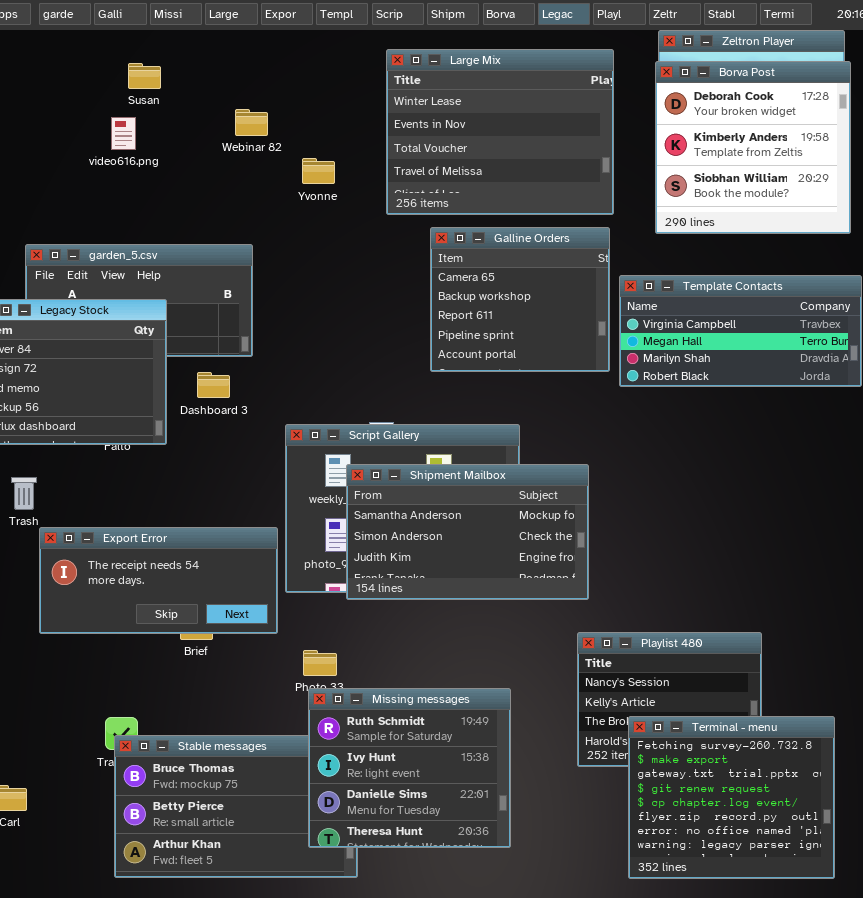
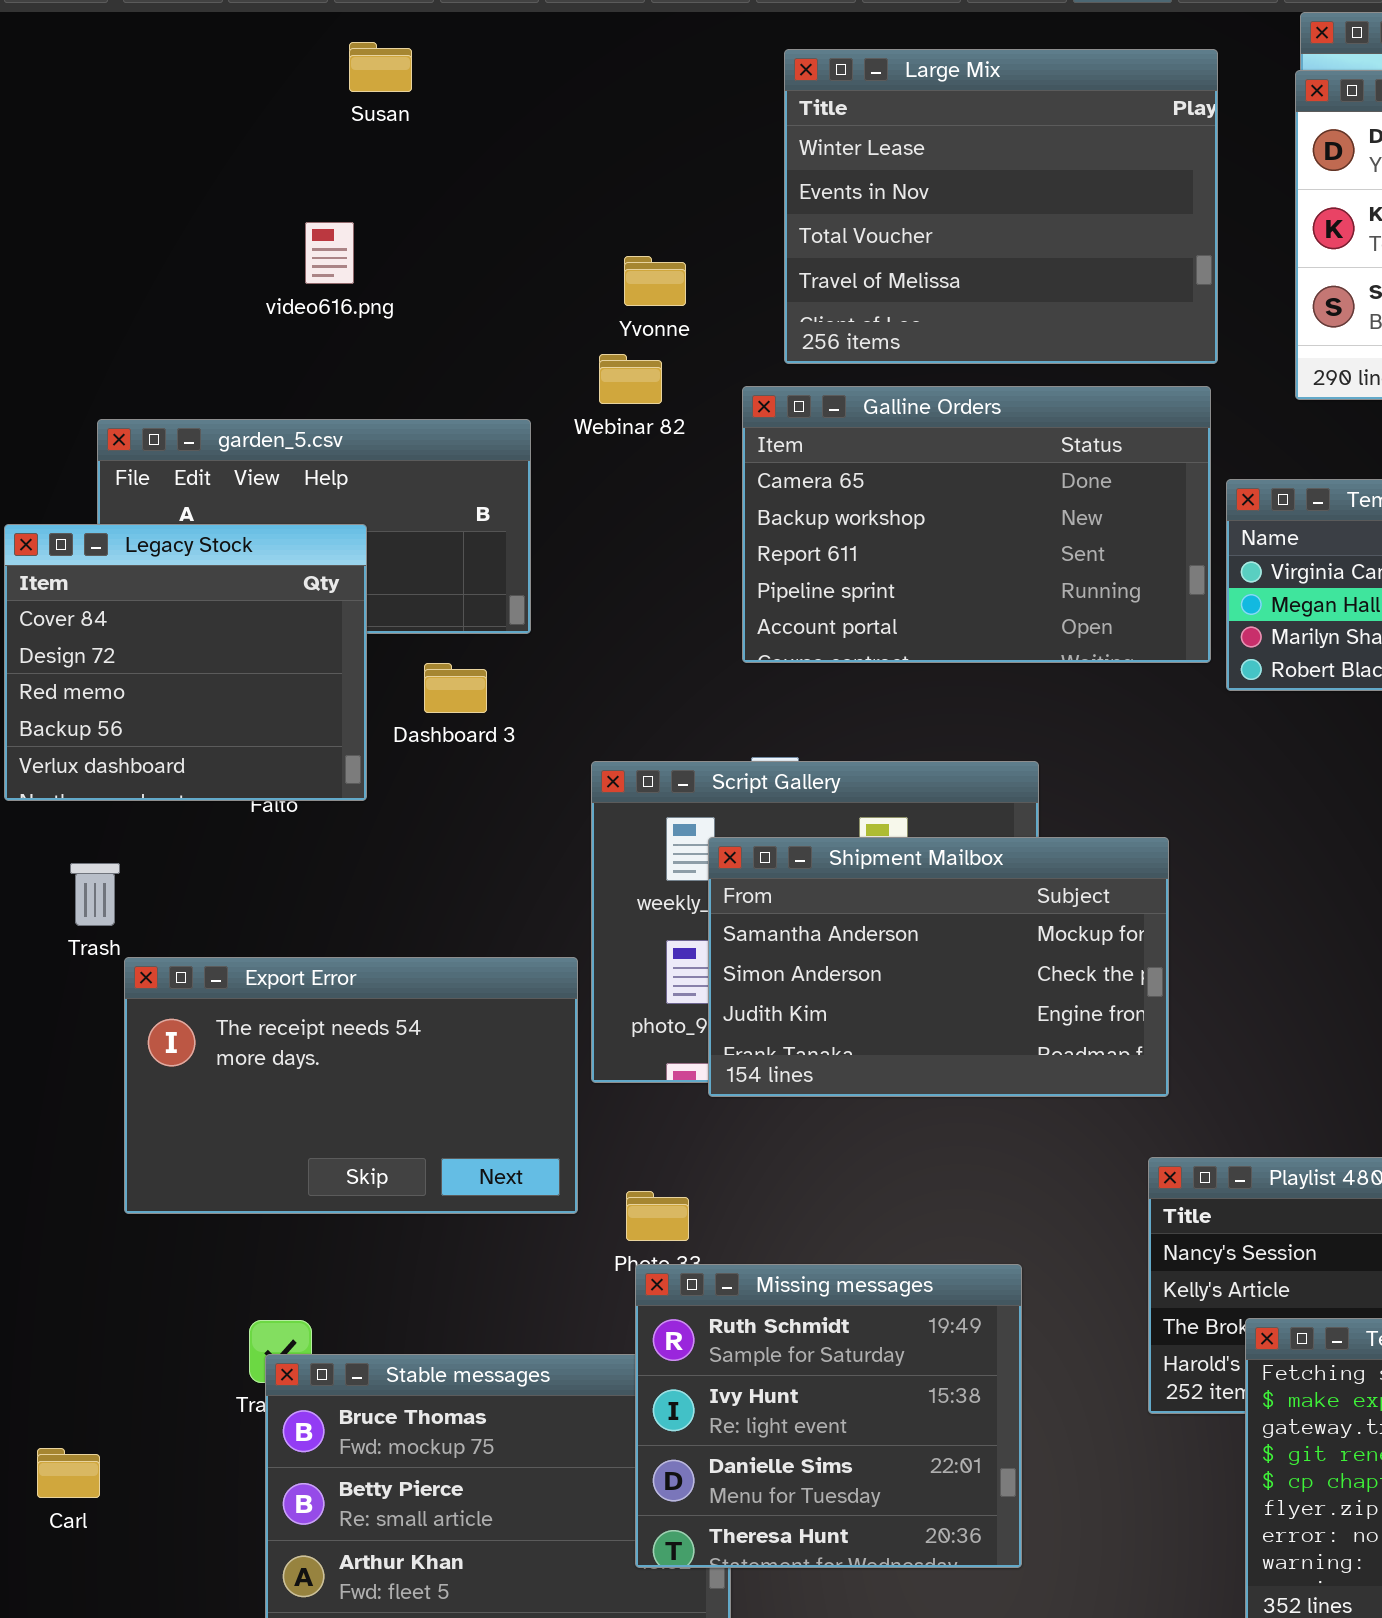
Susan: [128,63,161,89] -> [349,42,412,92], moved
Webinar 82: [235,109,268,136] -> [599,354,662,404], moved
video616.png: [111,117,136,150] -> [305,222,354,284], moved
Galline Orders: [430,227,610,372] -> [742,386,1211,663], resized
Export Error: [39,527,278,634] -> [124,957,578,1214], resized

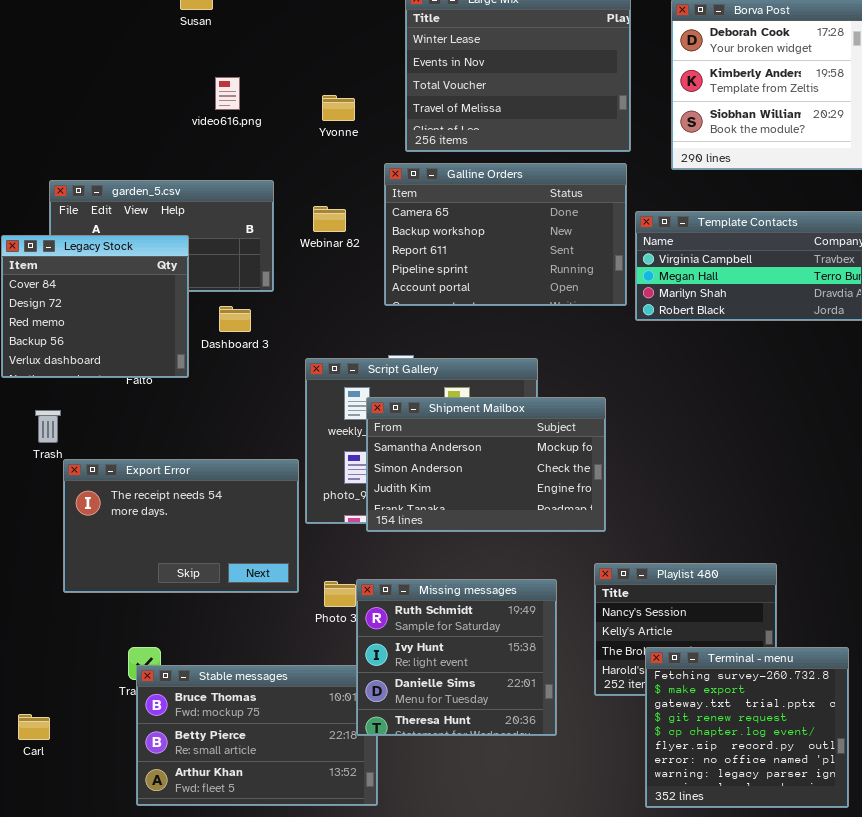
video616.png: [305,222,354,284] -> [215,77,240,110], moved
Webinar 82: [599,354,662,404] -> [313,206,346,232], moved
Missing messages: [635,1264,1022,1568] -> [356,579,557,736], moved

